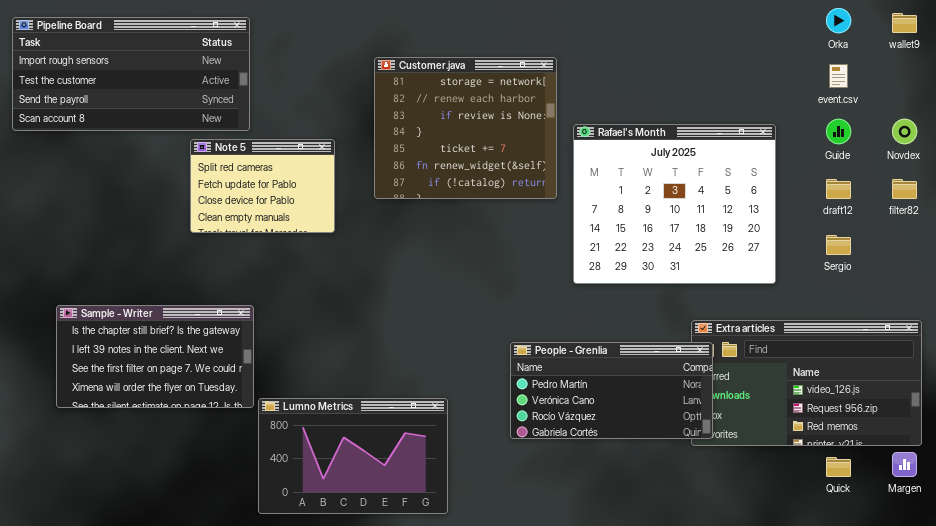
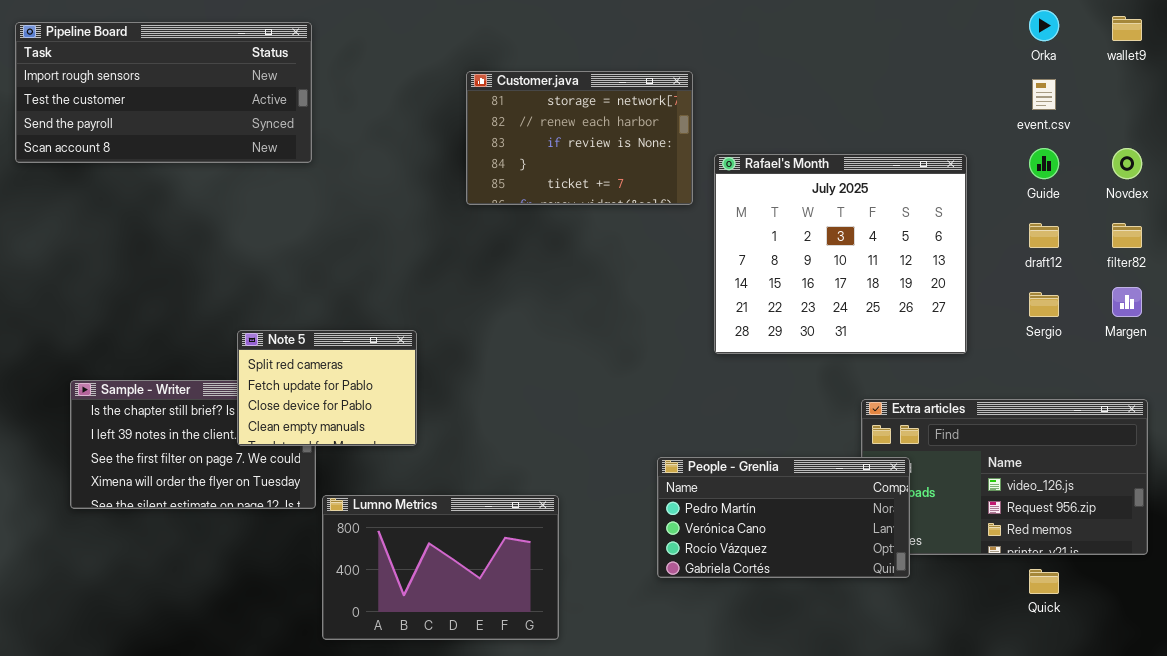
Customer.java: [374,57,557,199] -> [466,71,693,205], resized
Note 5: [190,139,335,233] -> [237,330,417,446], moved
People - Grenlia: [510,342,713,439] -> [657,457,910,578], moved
Margen: [892,452,917,477] -> [1112,287,1142,317], moved

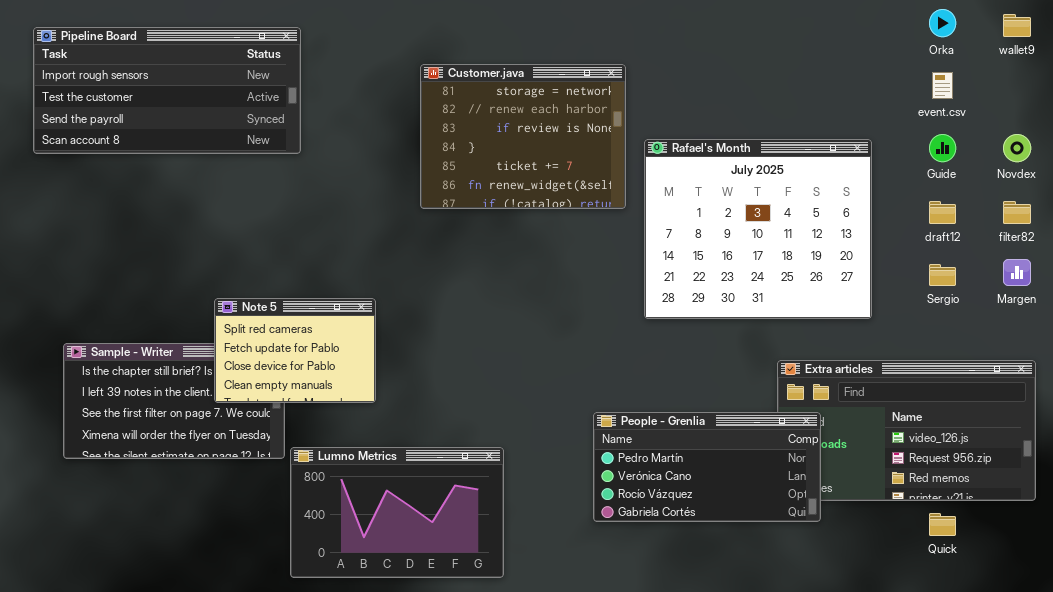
Pipeline Board: [15,22,312,163] -> [33,27,301,154], moved
Customer.java: [466,71,693,205] -> [420,64,626,209], resized

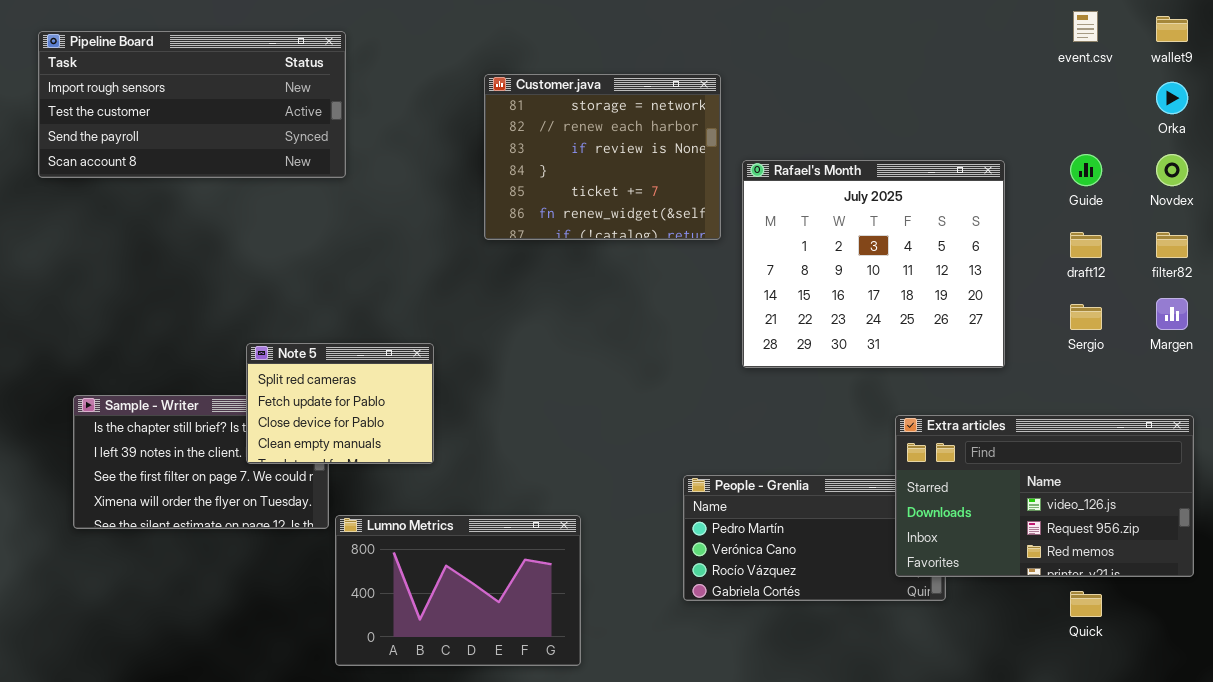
Orka: [929,9,956,37] -> [1156,82,1188,114], moved
event.csv: [932,72,953,99] -> [1073,11,1098,42], moved
Extra articles: [777,360,1036,501] -> [895,415,1194,577], raised

